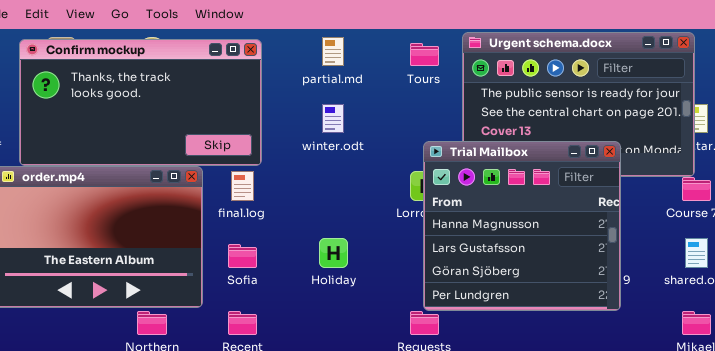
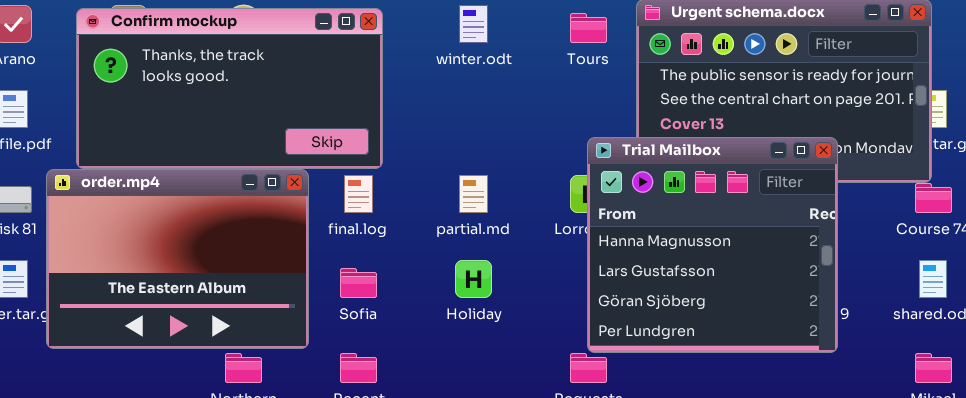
partial.md: [322,37,344,66] -> [459,175,488,213], moved
winter.odt: [322,104,344,133] -> [459,5,488,43], moved

